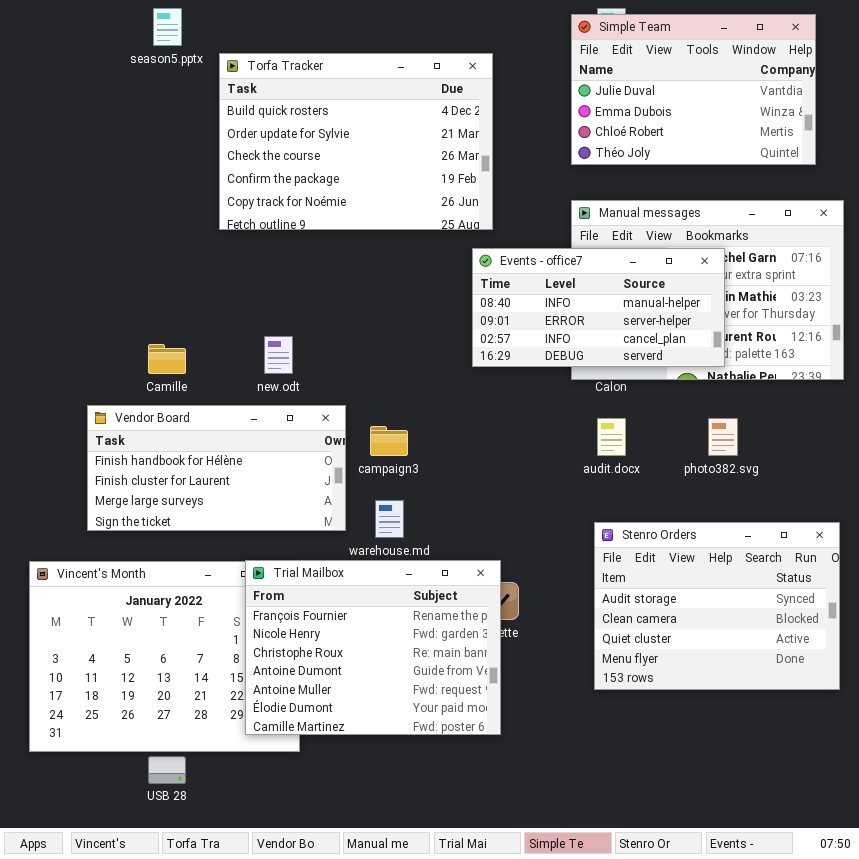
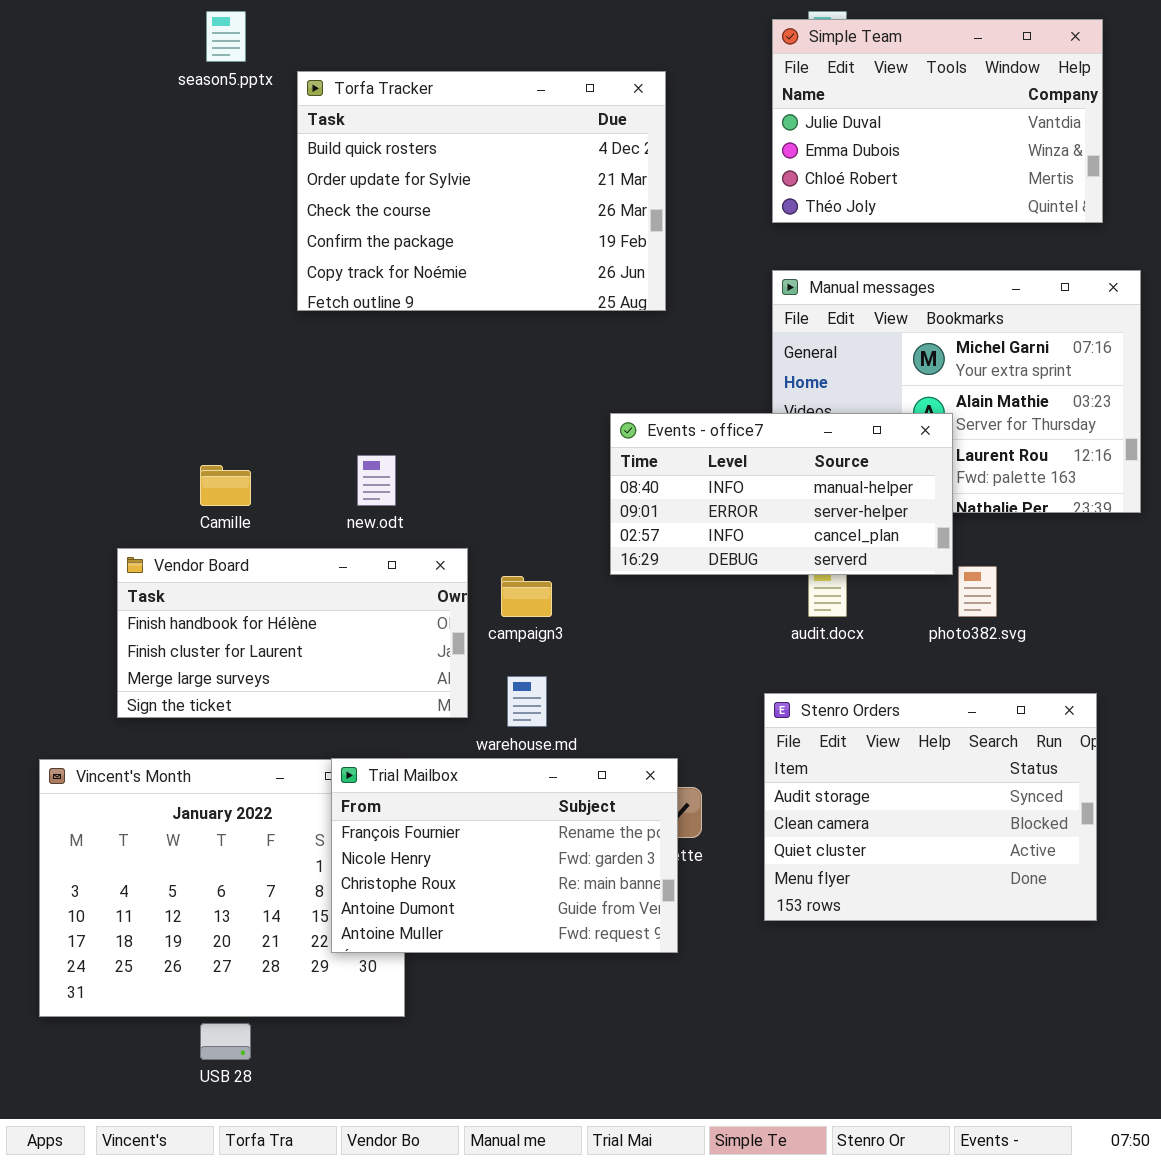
Events - office7: [472,248,725,367] -> [610,413,953,575], moved
Stenro Orders: [594,522,840,690] -> [764,693,1097,921], moved
Trial Mailbox: [245,560,501,735] -> [331,758,678,953], resized

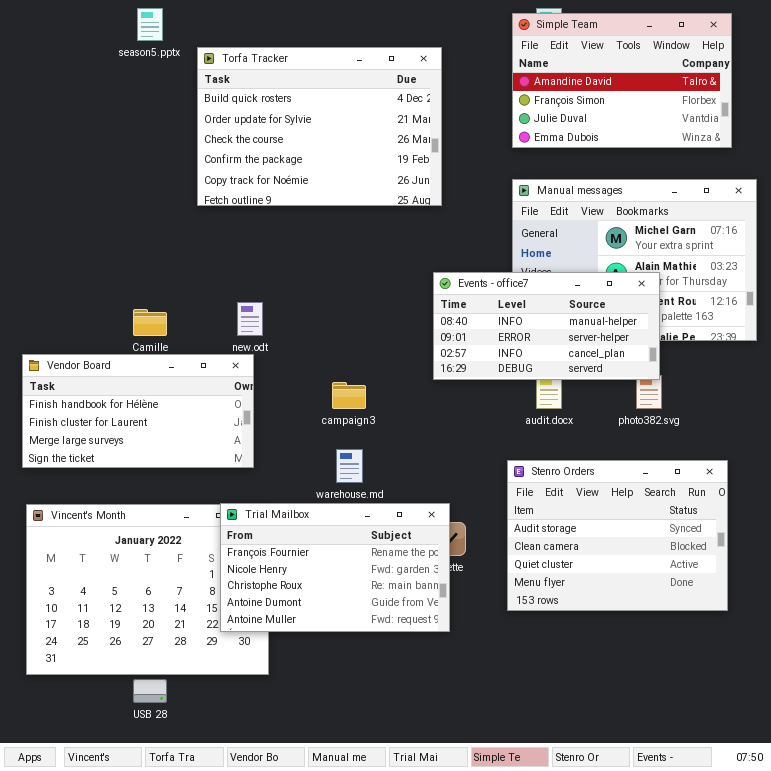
Simple Team: [772,19,1103,223] -> [512,13,732,148], scrolled up 2 rows
Events - office7: [610,413,953,575] -> [433,272,660,380], moved
Vendor Board: [117,548,468,718] -> [22,354,254,468], moved

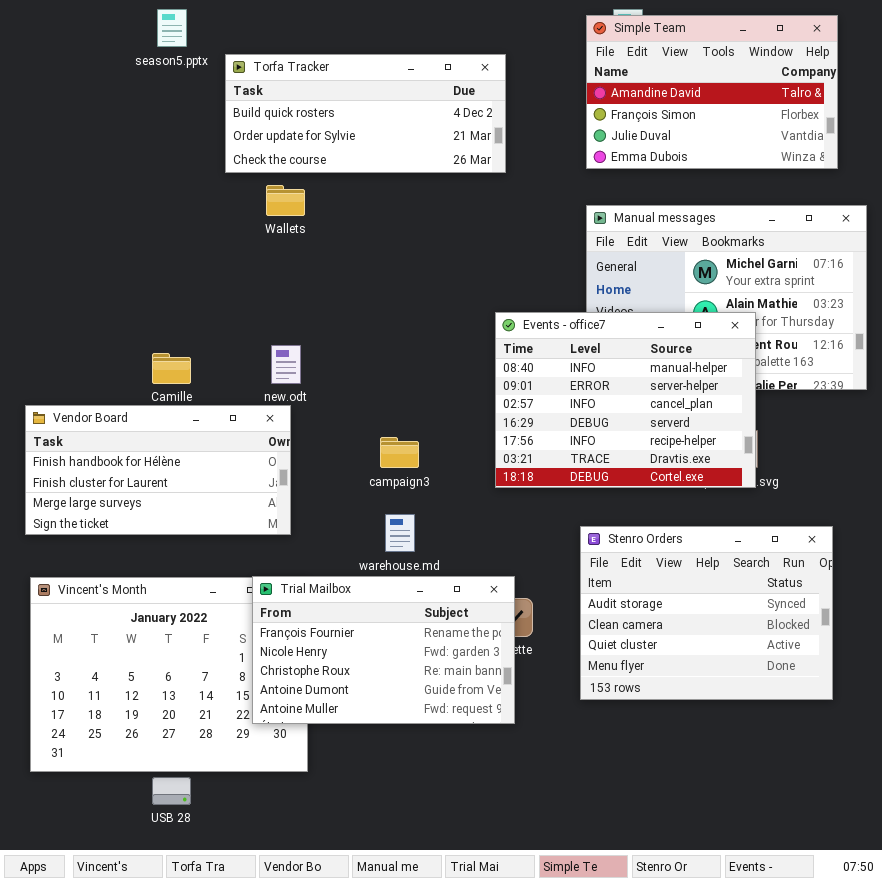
Torfa Tracker: [197,47,442,206] -> [225,54,506,173], resized
Events - office7: [433,272,660,380] -> [495,312,756,488], resized

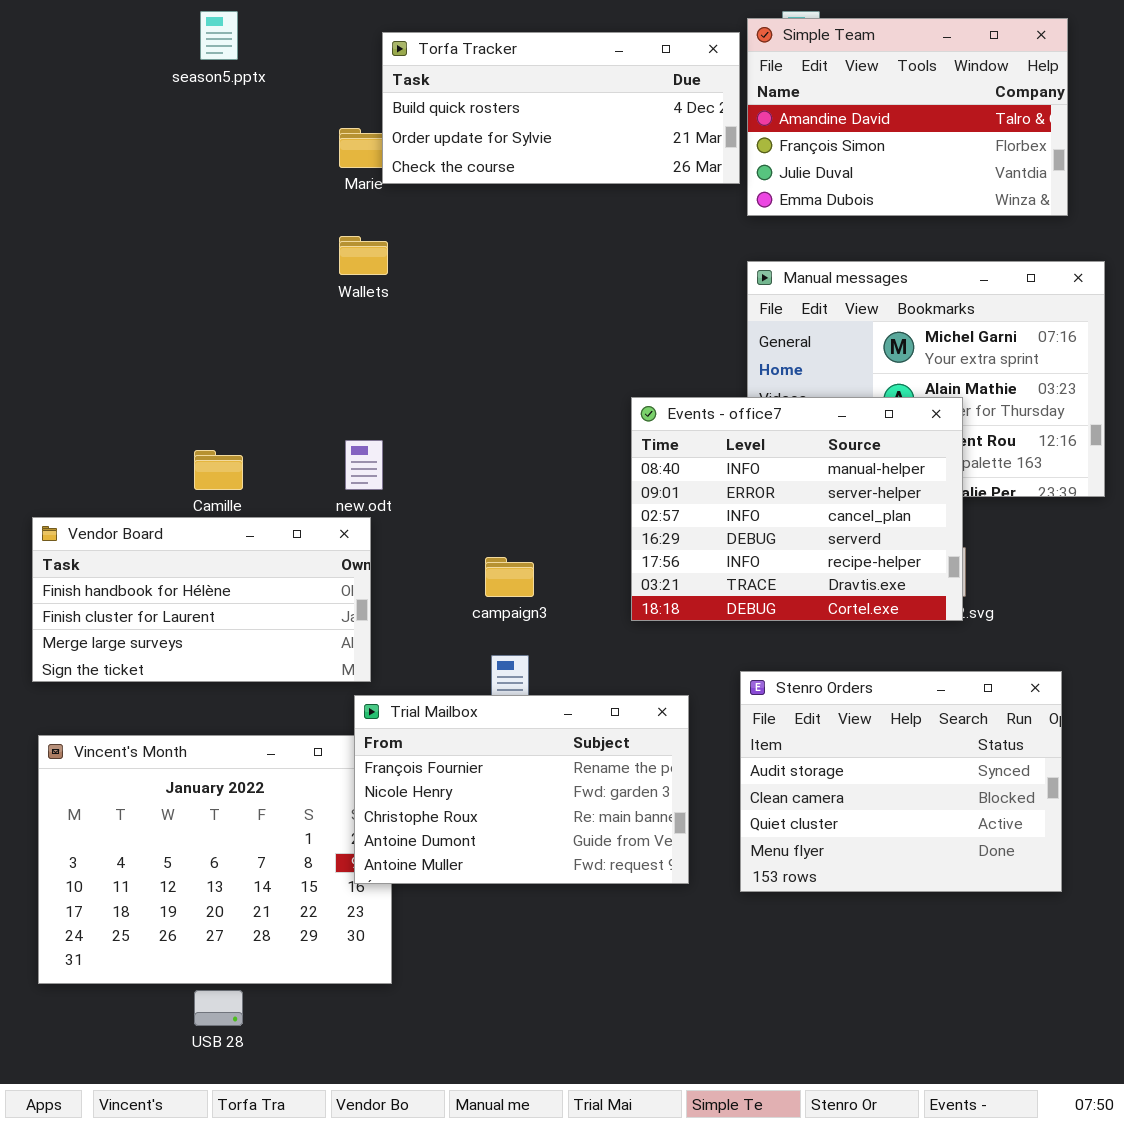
Torfa Tracker: [225,54,506,173] -> [382,32,740,184], moved
Trial Mailbox: [252,576,515,724] -> [354,695,689,884], moved

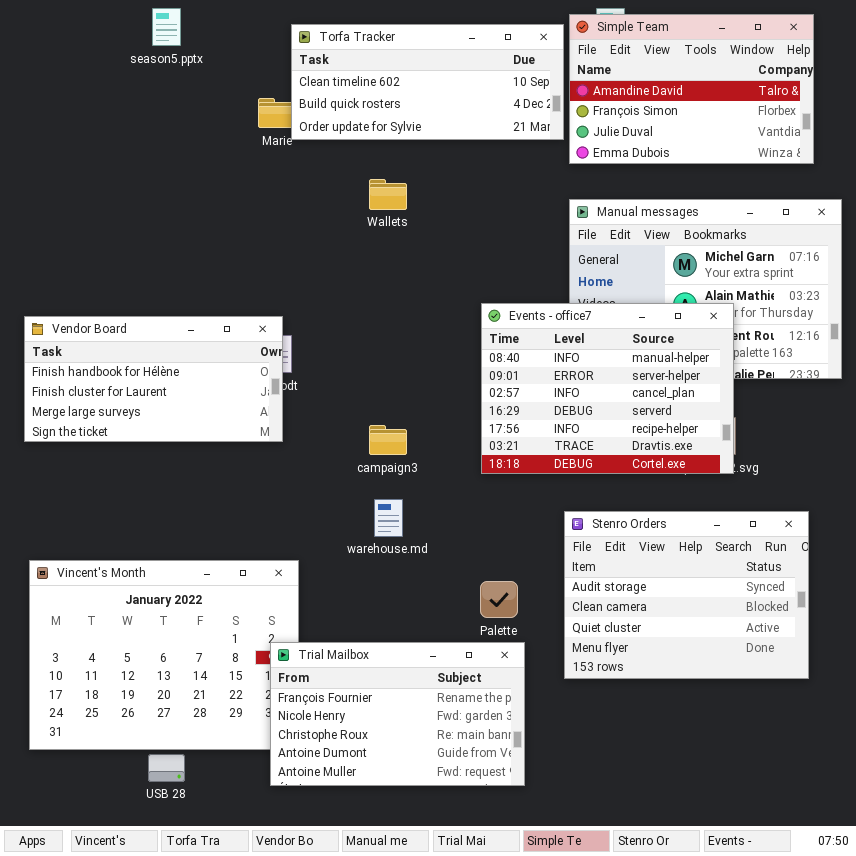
Torfa Tracker: [382,32,740,184] -> [291,24,564,140], scrolled up 1 row
Wallets: [339,236,388,275] -> [369,179,407,210], moved
Vendor Board: [32,517,371,682] -> [24,316,283,442], moved
Trial Mailbox: [354,695,689,884] -> [270,642,525,786], moved

